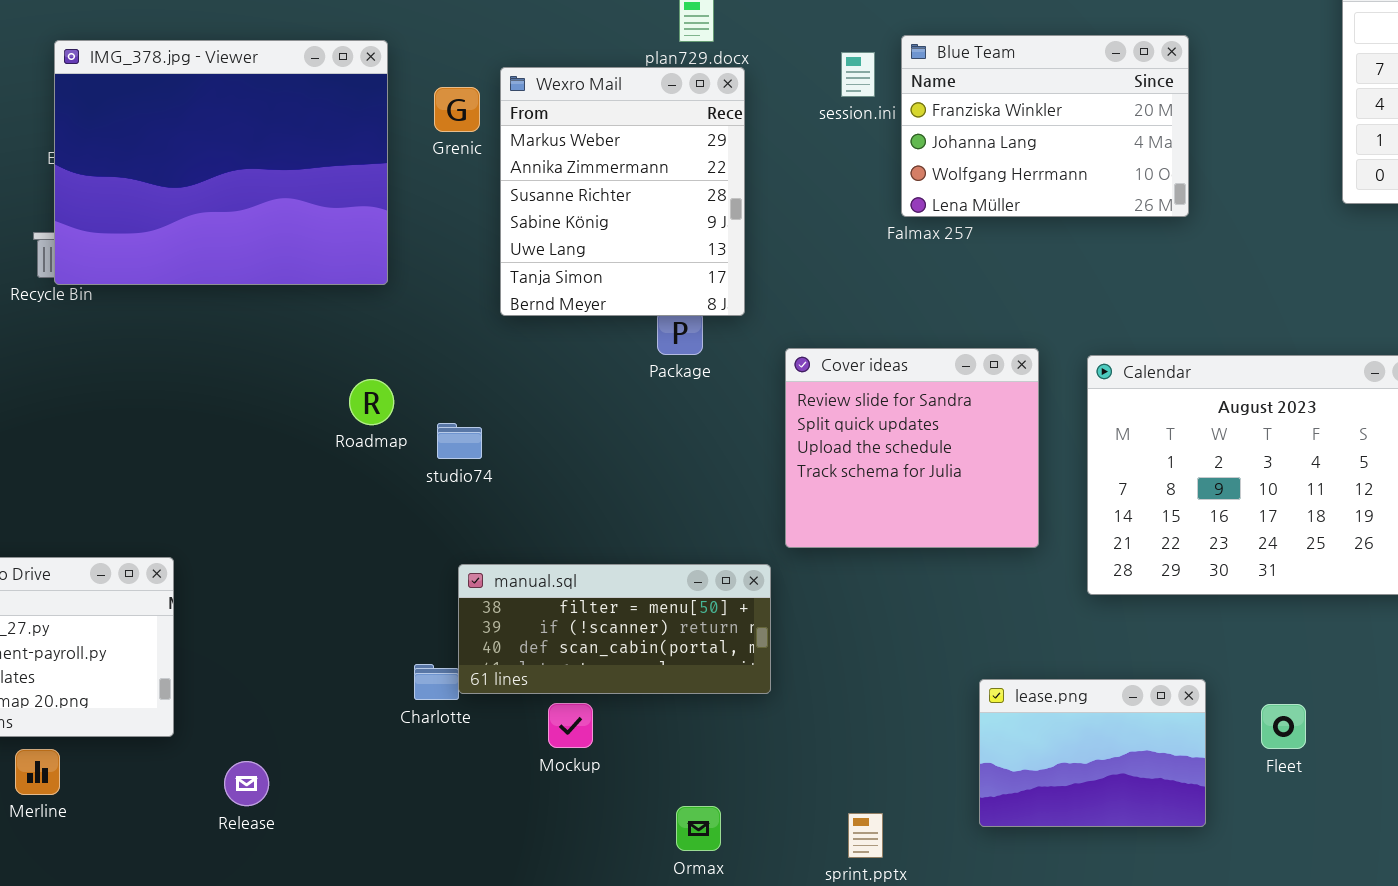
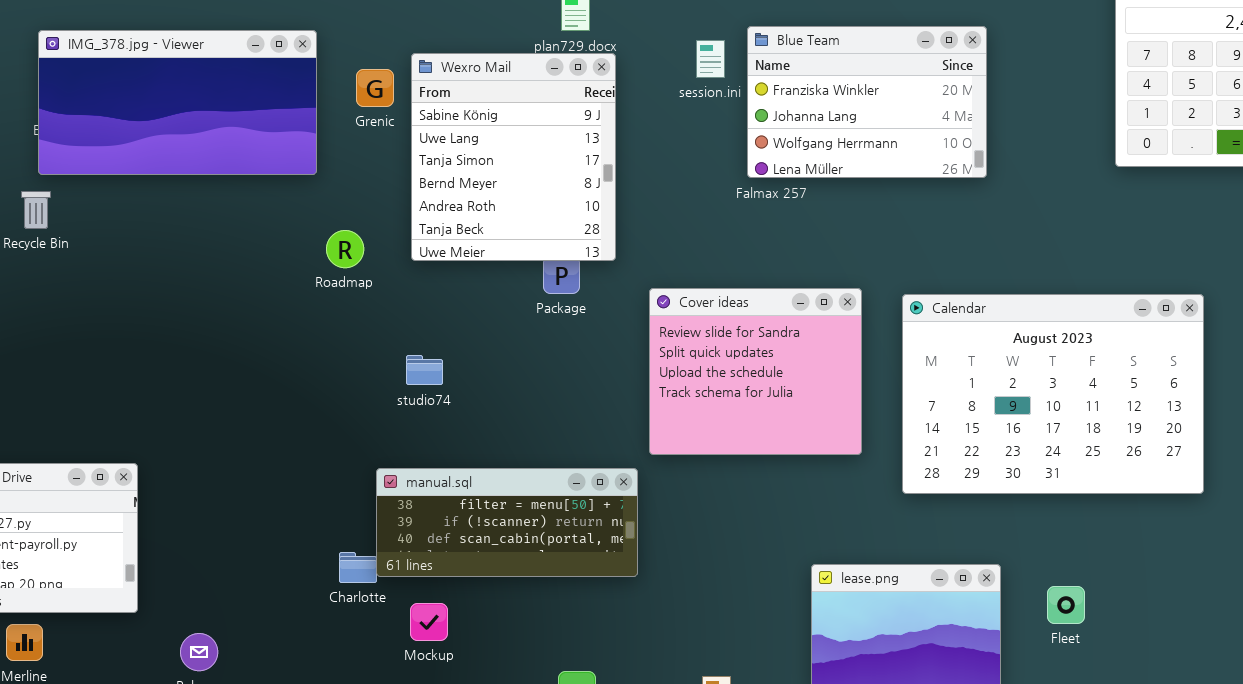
IMG_378.jpg - Viewer: [54,40,388,285] -> [38,30,317,175], resized
Wexro Mail: [500,67,745,316] -> [411,53,616,261], scrolled down 3 rows
Roadmap: [349,379,394,425] -> [326,230,364,268], moved
studio74: [437,423,482,459] -> [406,355,443,385], moved
Mockup: [548,703,593,748] -> [410,603,448,641], moved

